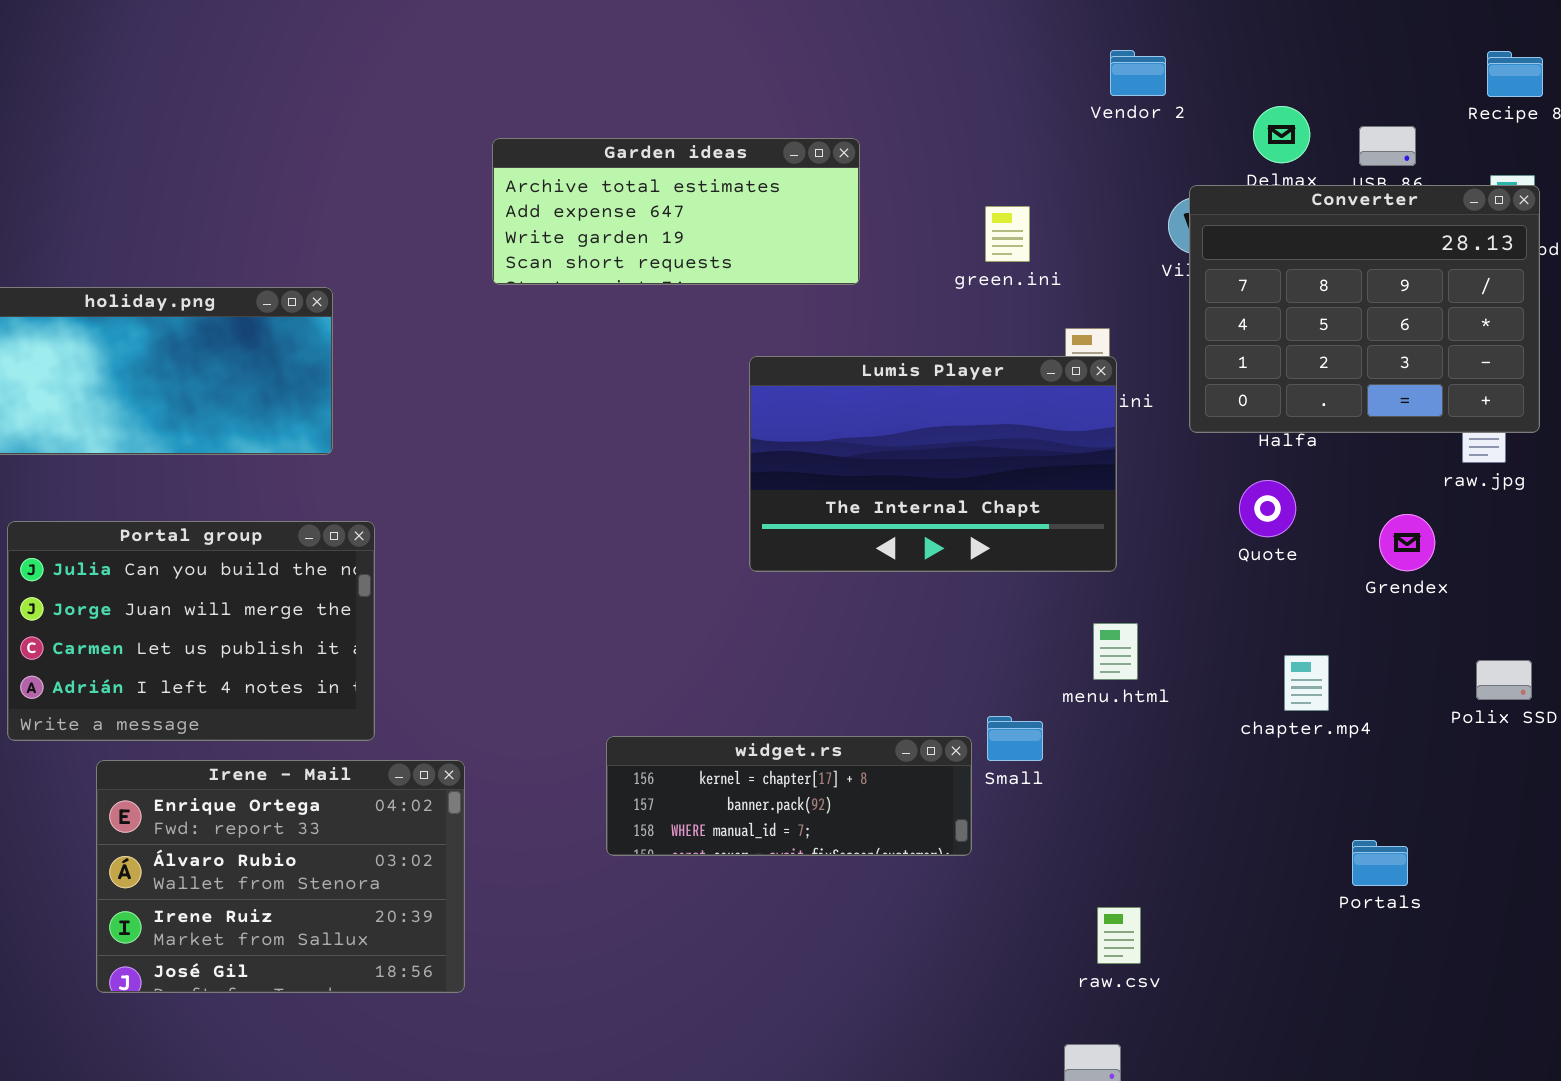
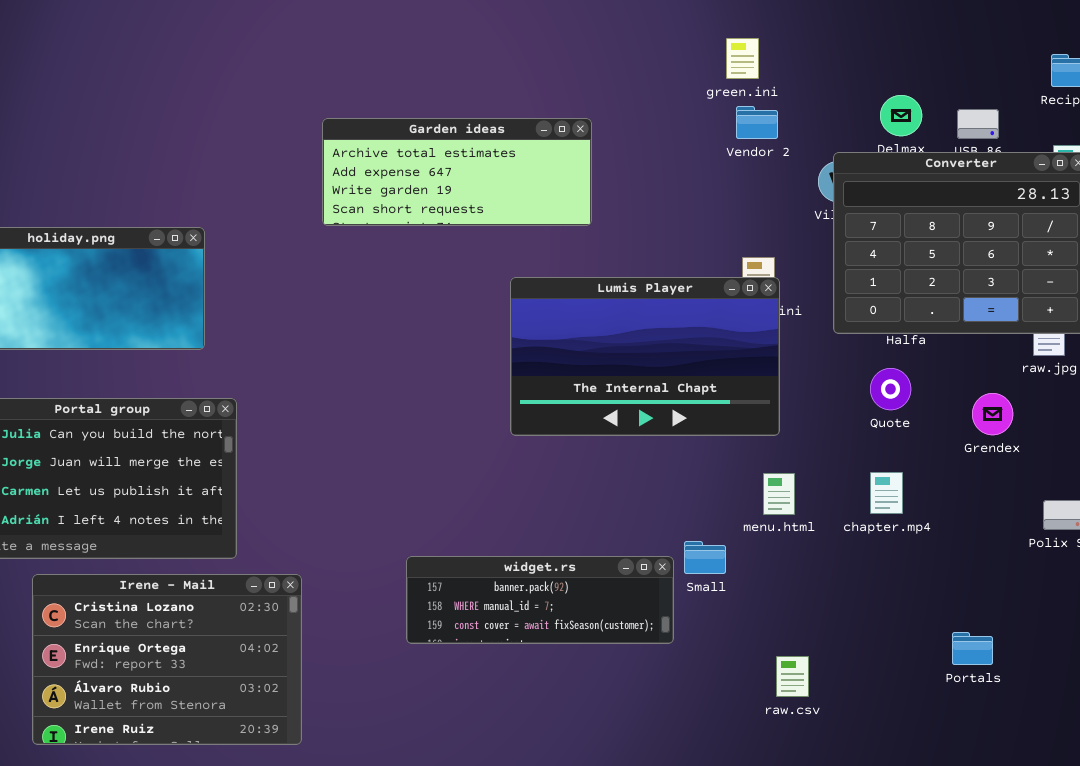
Vendor 2: [1110,50,1166,96] -> [736,106,778,139], moved
green.ini: [985,206,1030,262] -> [726,38,759,79], moved
chapter.mp4: [1284,655,1329,711] -> [870,472,903,514], moved
widget.rs: [606,736,972,856] -> [406,556,674,644], scrolled down 1 row
Irene - Mail: [96,760,465,993] -> [32,574,302,745], scrolled up 1 row
raw.csv: [1097,907,1141,964] -> [776,656,809,697], moved

